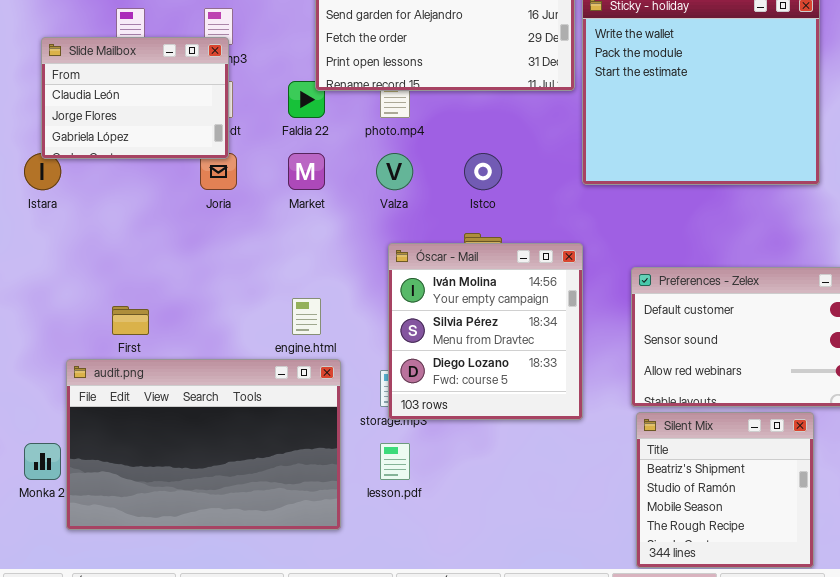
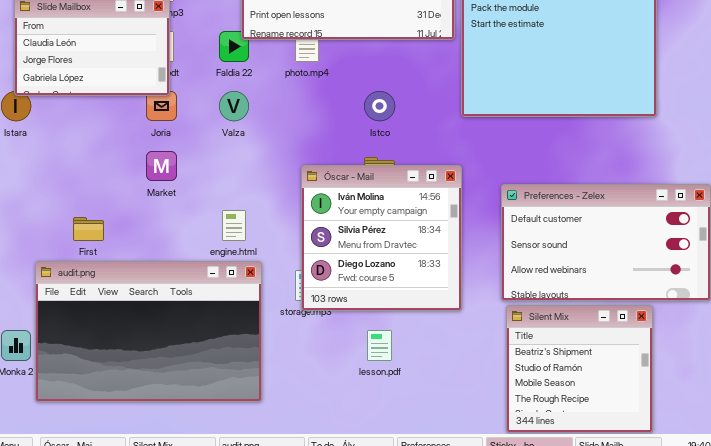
Market: [288,153,325,190] -> [146,151,177,181], moved
Valza: [376,153,413,190] -> [219,91,249,121], moved
lesson.pdf: [380,443,410,480] -> [367,330,392,361], moved

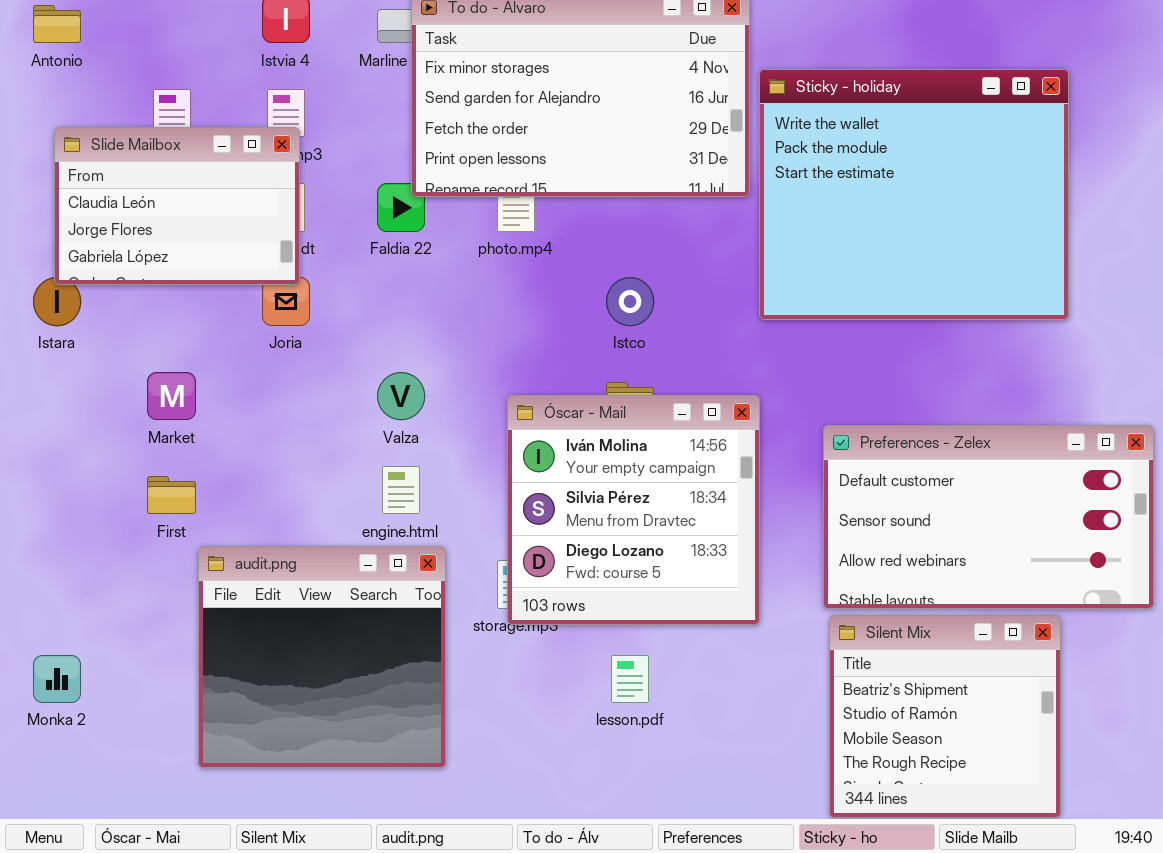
Valza: [219,91,249,121] -> [377,372,425,420], moved
Market: [146,151,177,181] -> [147,372,196,420], moved
audit.png: [35,261,262,402] -> [198,546,446,768], resized

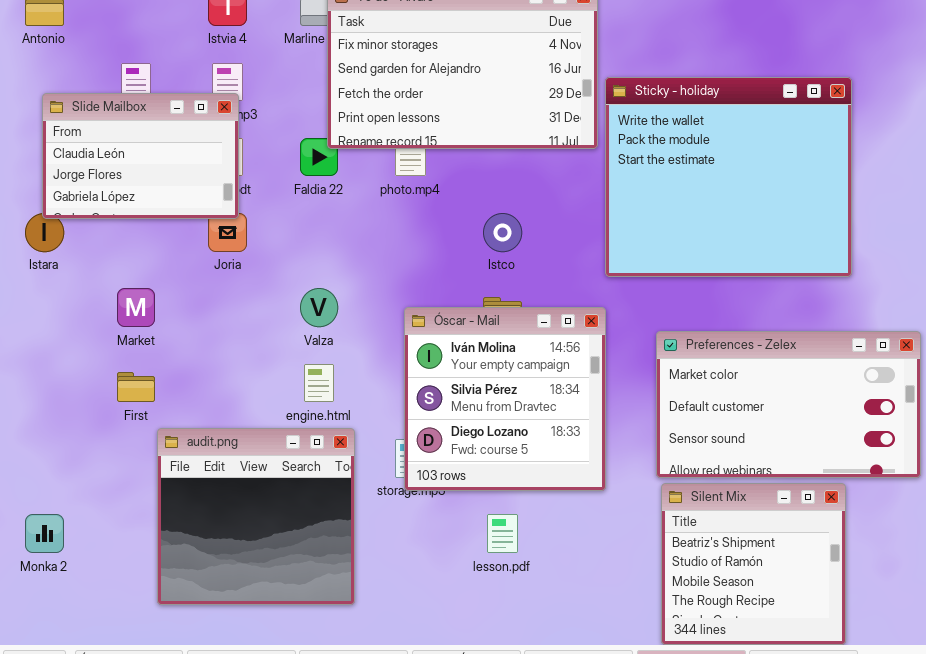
Sticky - holiday: [759,69,1069,320] -> [605,77,852,277], moved
Preferences - Zelex: [823,425,1154,609] -> [656,331,921,478], scrolled up 1 row

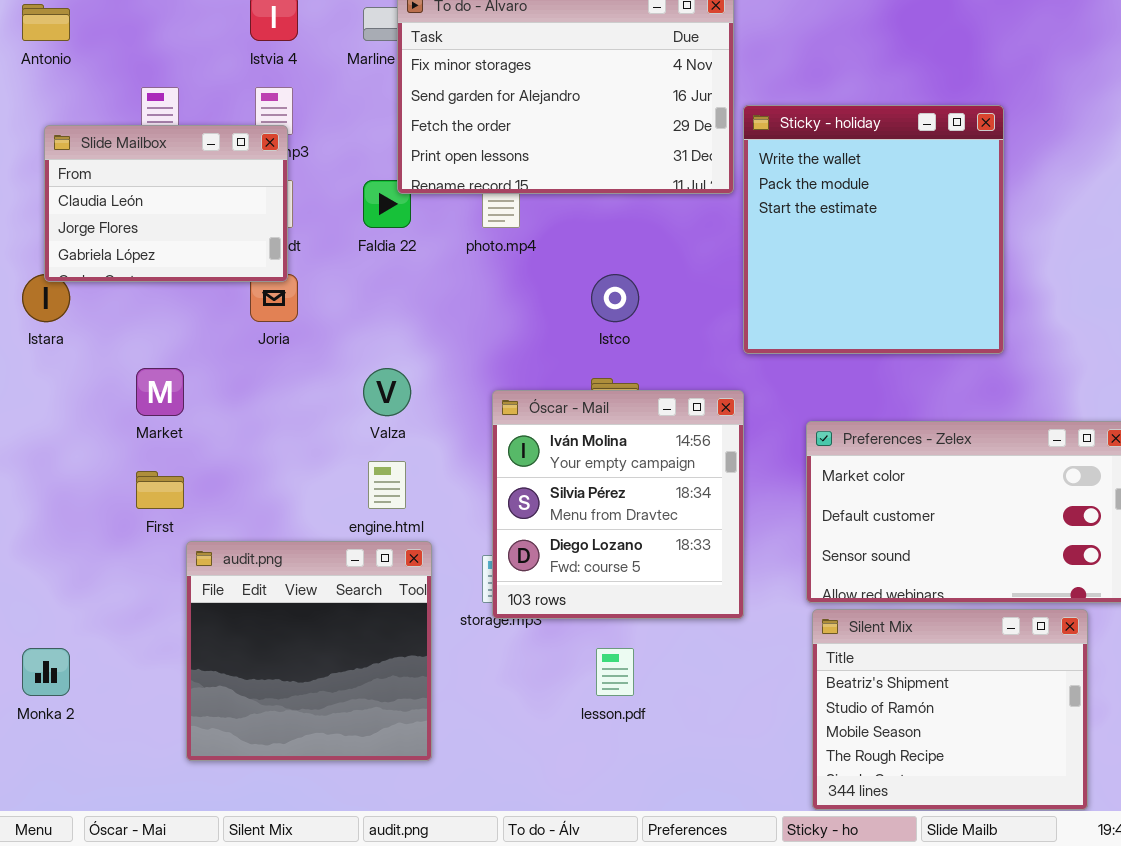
Sticky - holiday: [605,77,852,277] -> [743,105,1004,354], resized
Silent Mix: [661,483,846,645] -> [812,609,1088,810], resized

